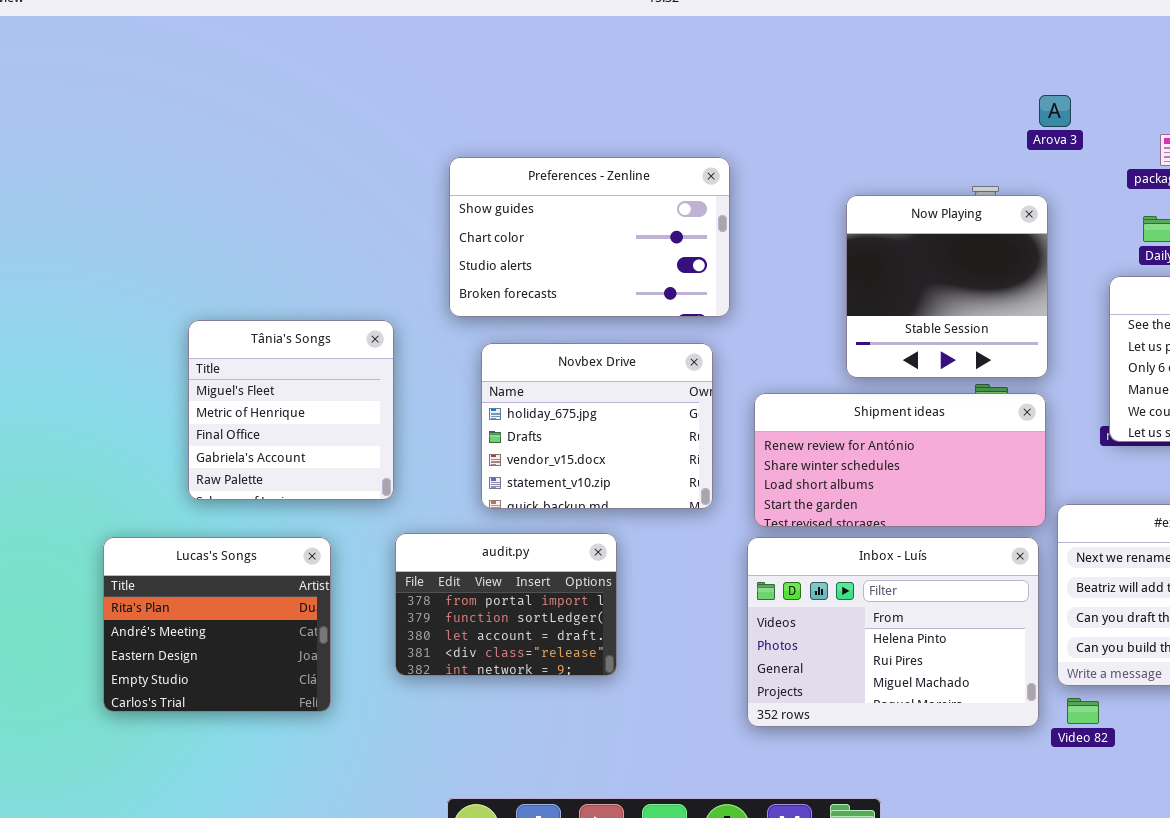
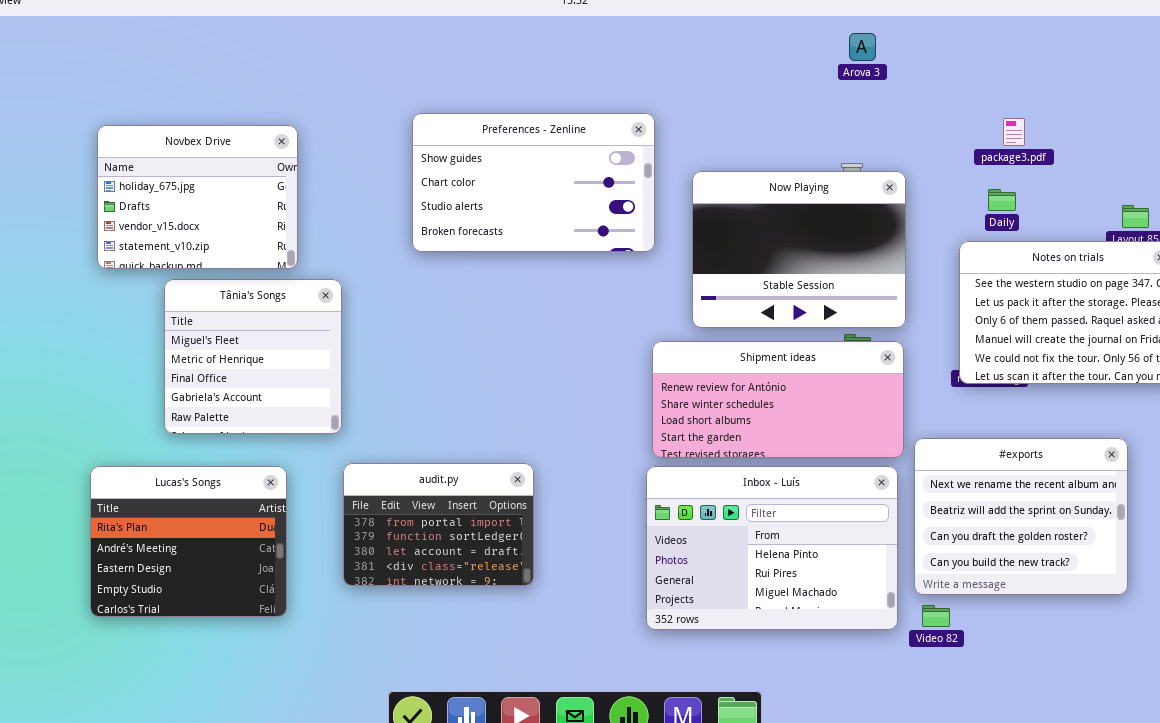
Arova 3: [1039,95,1071,127] -> [849,33,876,61], moved
Preferences - Zenline: [449,157,730,317] -> [412,113,655,252], moved
Now Playing: [846,195,1048,378] -> [692,171,906,328], resized
Novbex Drive: [481,343,713,509] -> [97,125,298,269], moved

